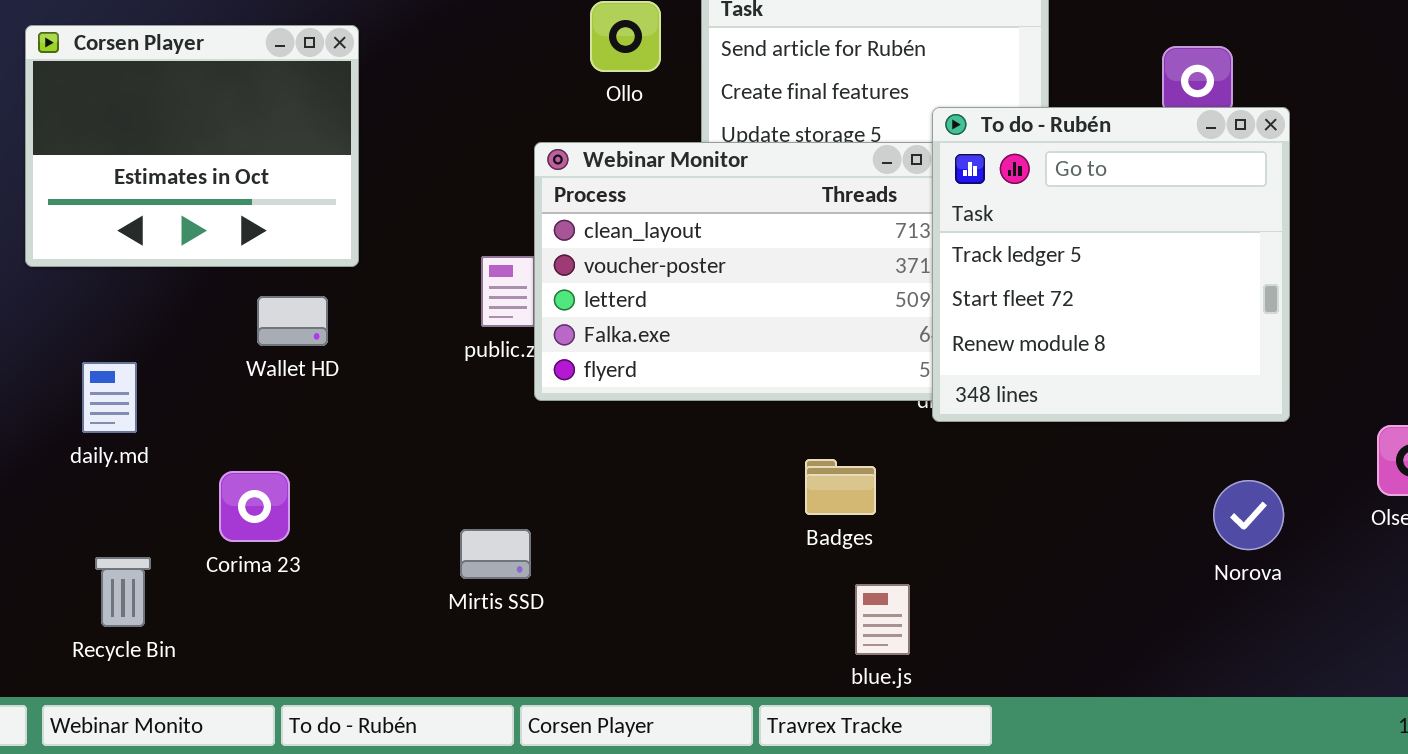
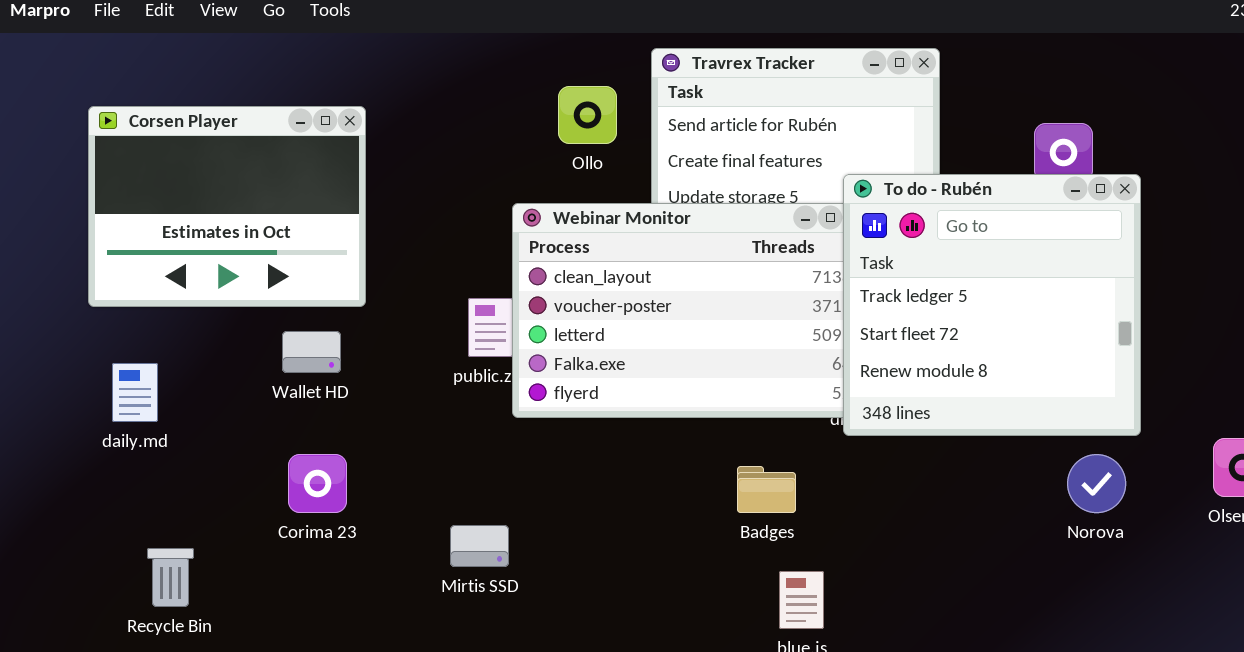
daily.md: [82,362,137,433] -> [112,363,158,422], moved
Corima 23: [219,471,290,542] -> [288,454,347,513], moved
Norova: [1213,480,1284,550] -> [1067,454,1126,513], moved

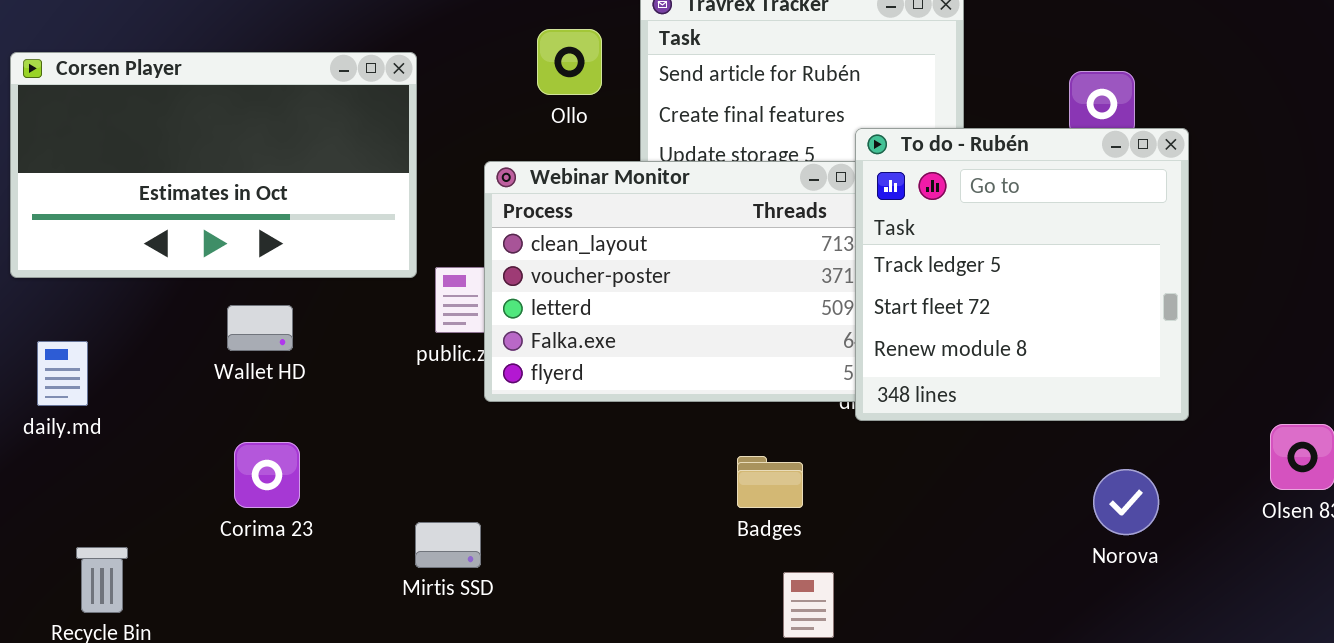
Corsen Player: [88,106,366,307] -> [10,52,417,278], resized
Norova: [1067,454,1126,513] -> [1093,469,1159,535], moved

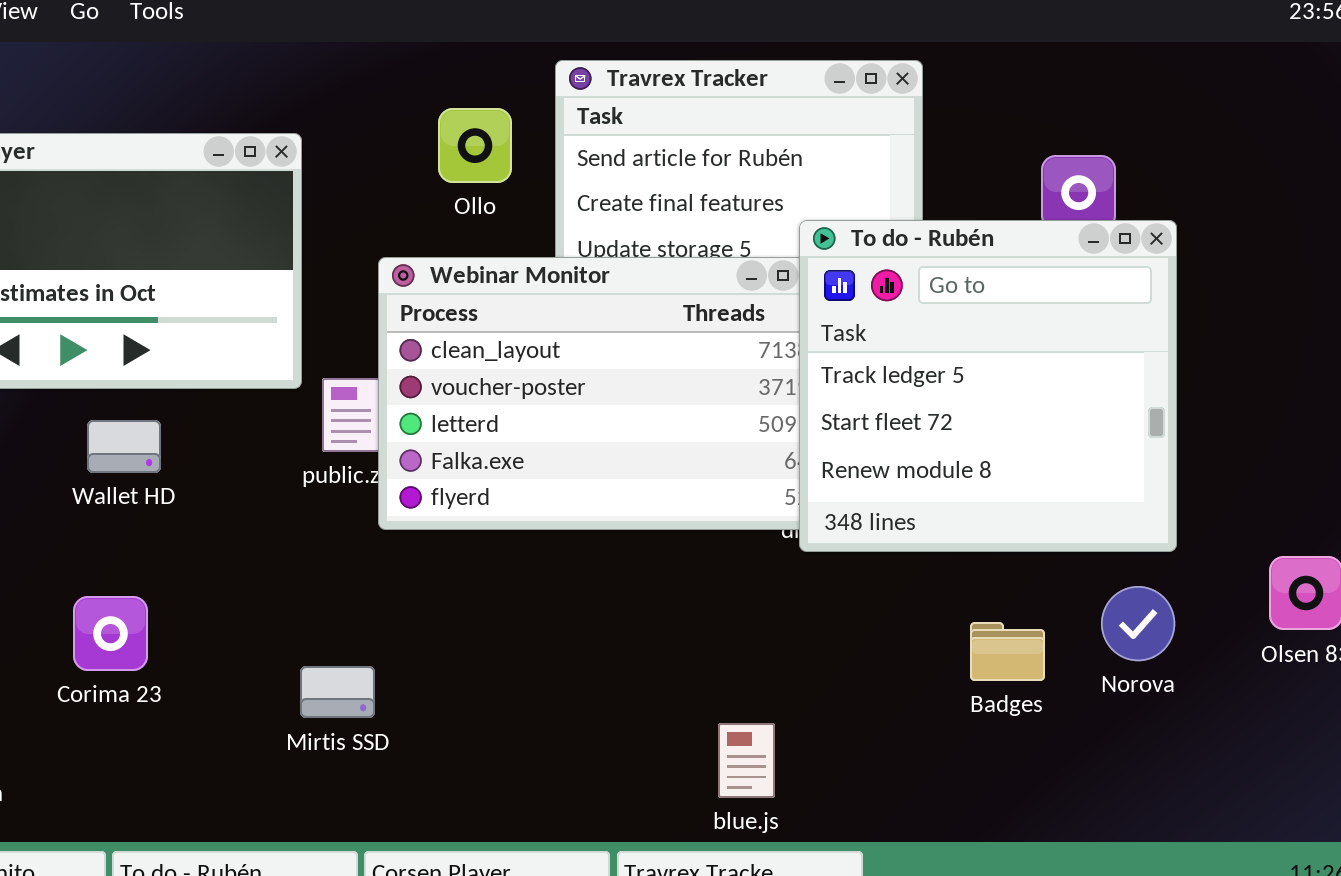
Corima 23: [234,442,300,508] -> [73,596,148,671], moved
Badges: [737,456,803,508] -> [970,622,1045,681], moved
Norova: [1093,469,1159,535] -> [1101,586,1175,661], moved

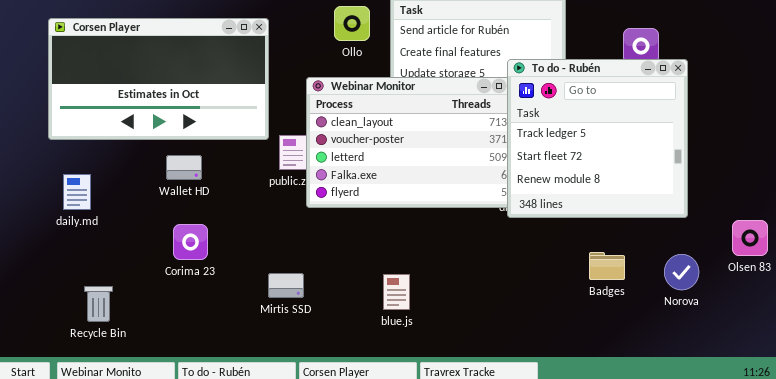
Norova: [1101,586,1175,661] -> [664,254,699,290], moved
Corima 23: [73,596,148,671] -> [173,224,208,260], moved
blue.js: [718,723,775,798] -> [383,274,410,310], moved

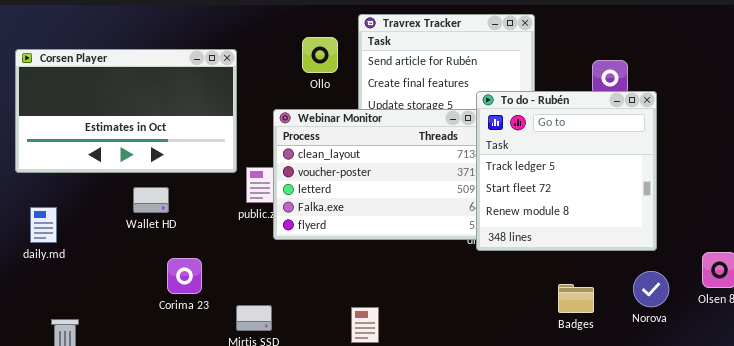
Corima 23: [173,224,208,260] -> [167,258,202,294], moved
Norova: [664,254,699,290] -> [633,271,669,307], moved

